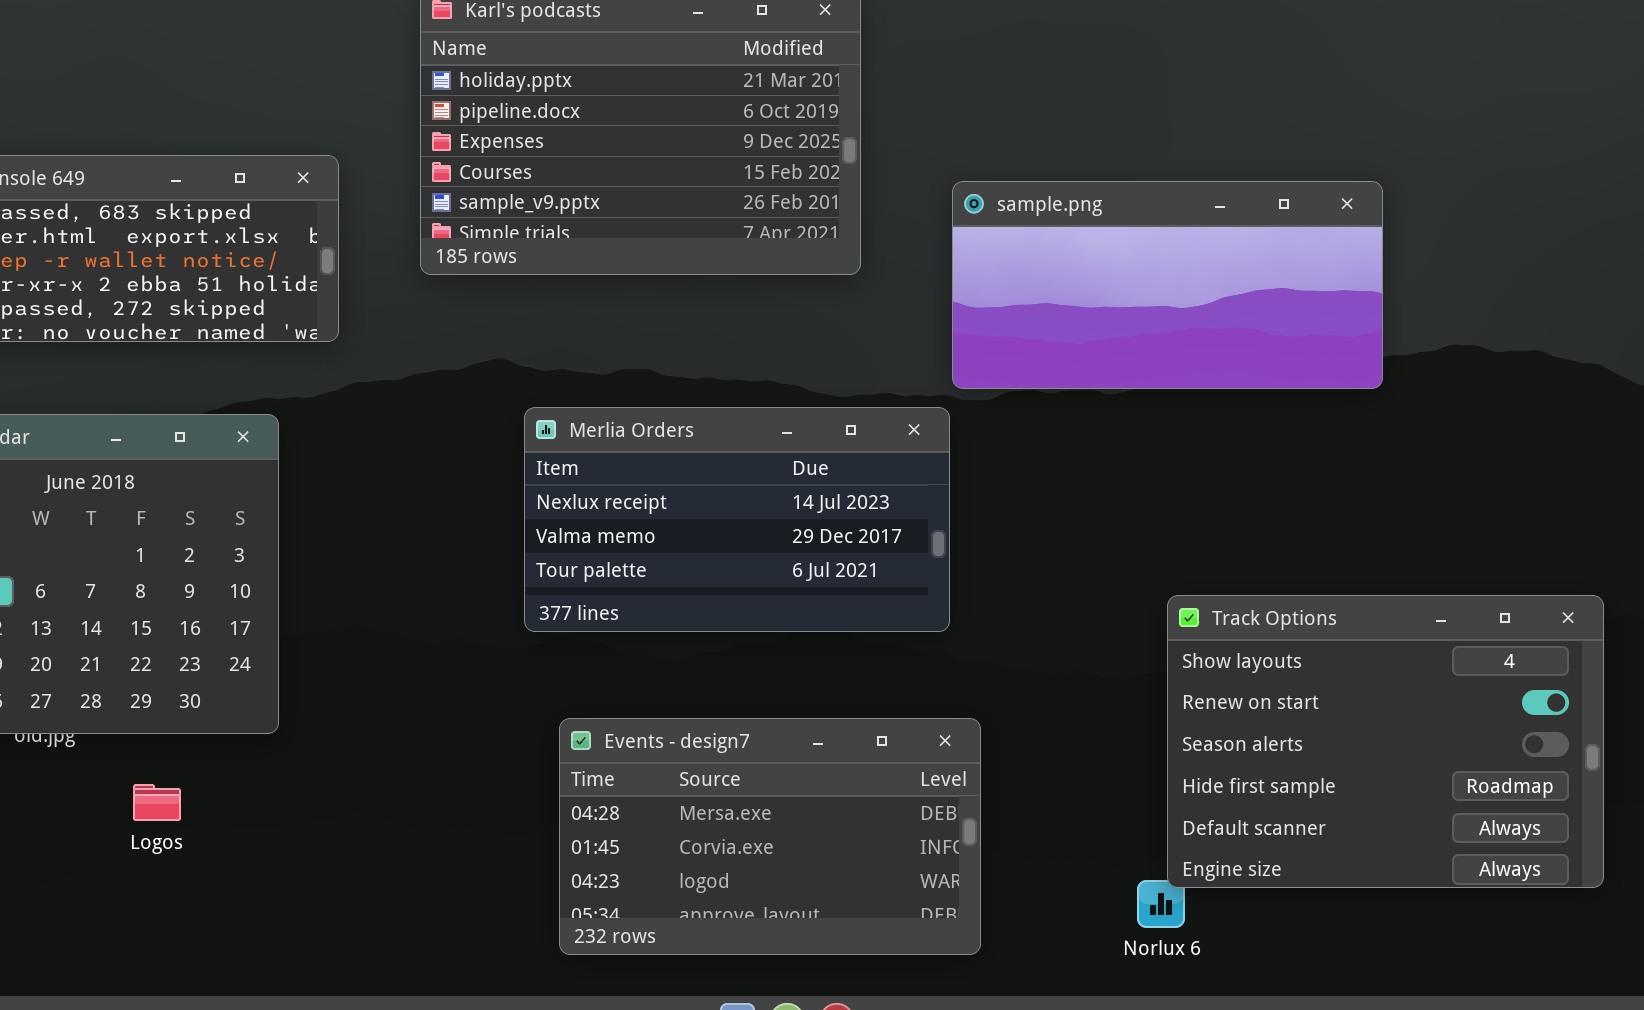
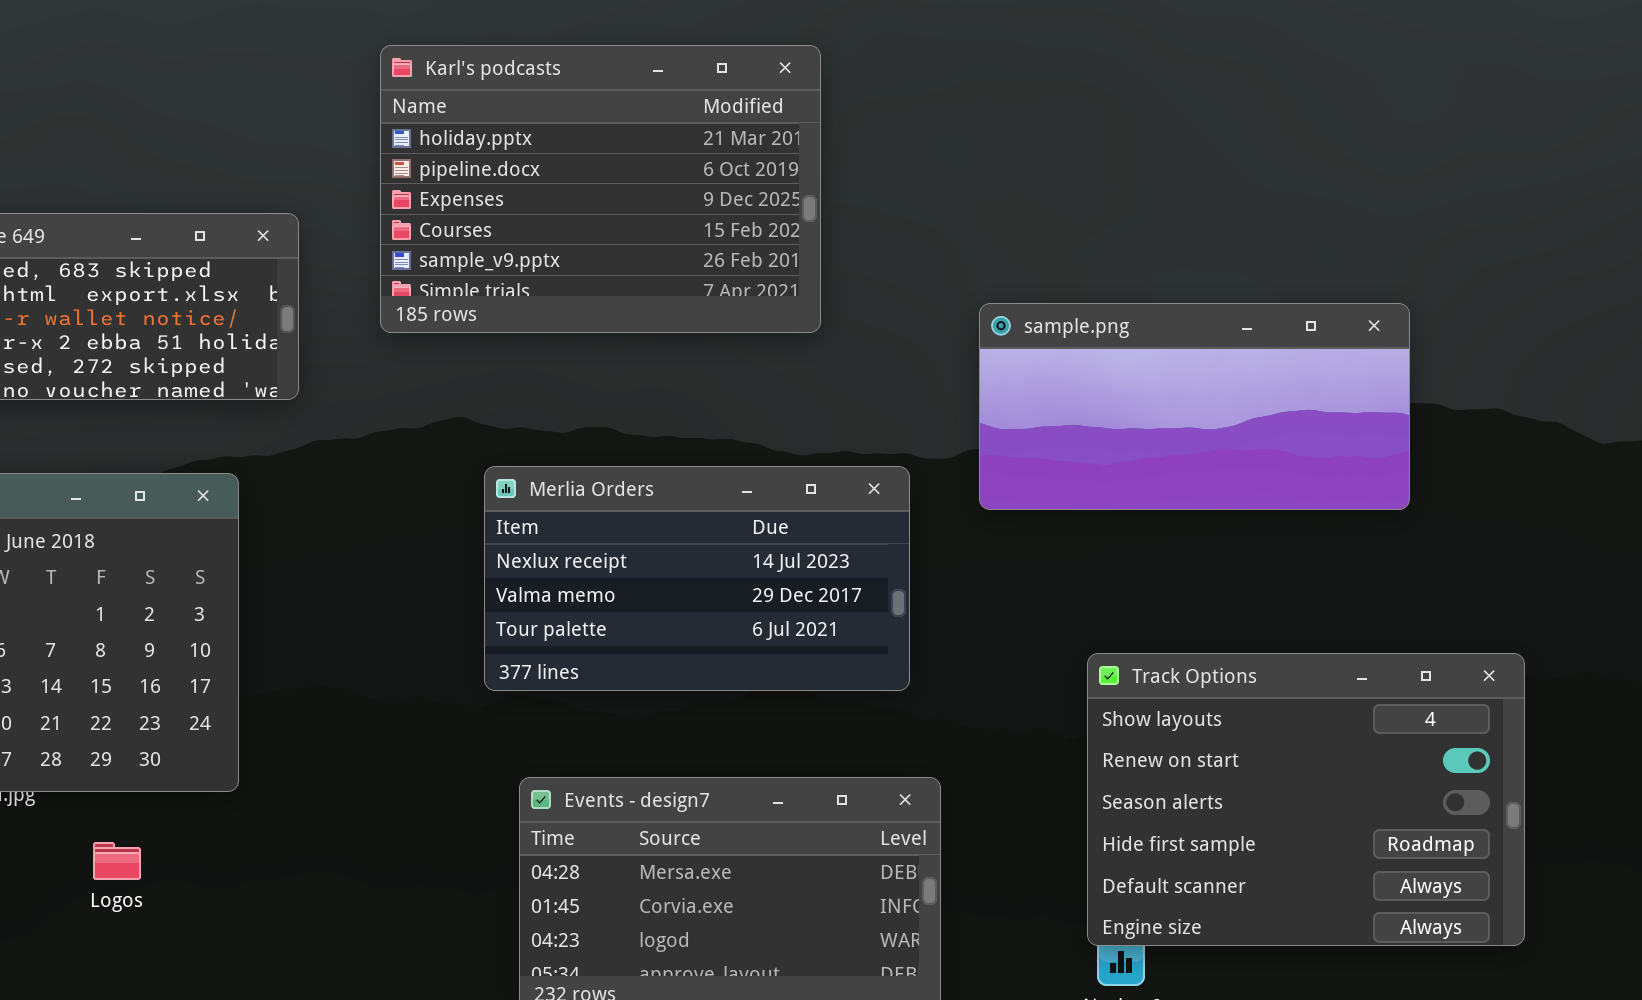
sample.png: [952,181,1383,389] -> [979,303,1410,510], moved
Track Options: [1167,595,1604,888] -> [1087,653,1525,946], moved

